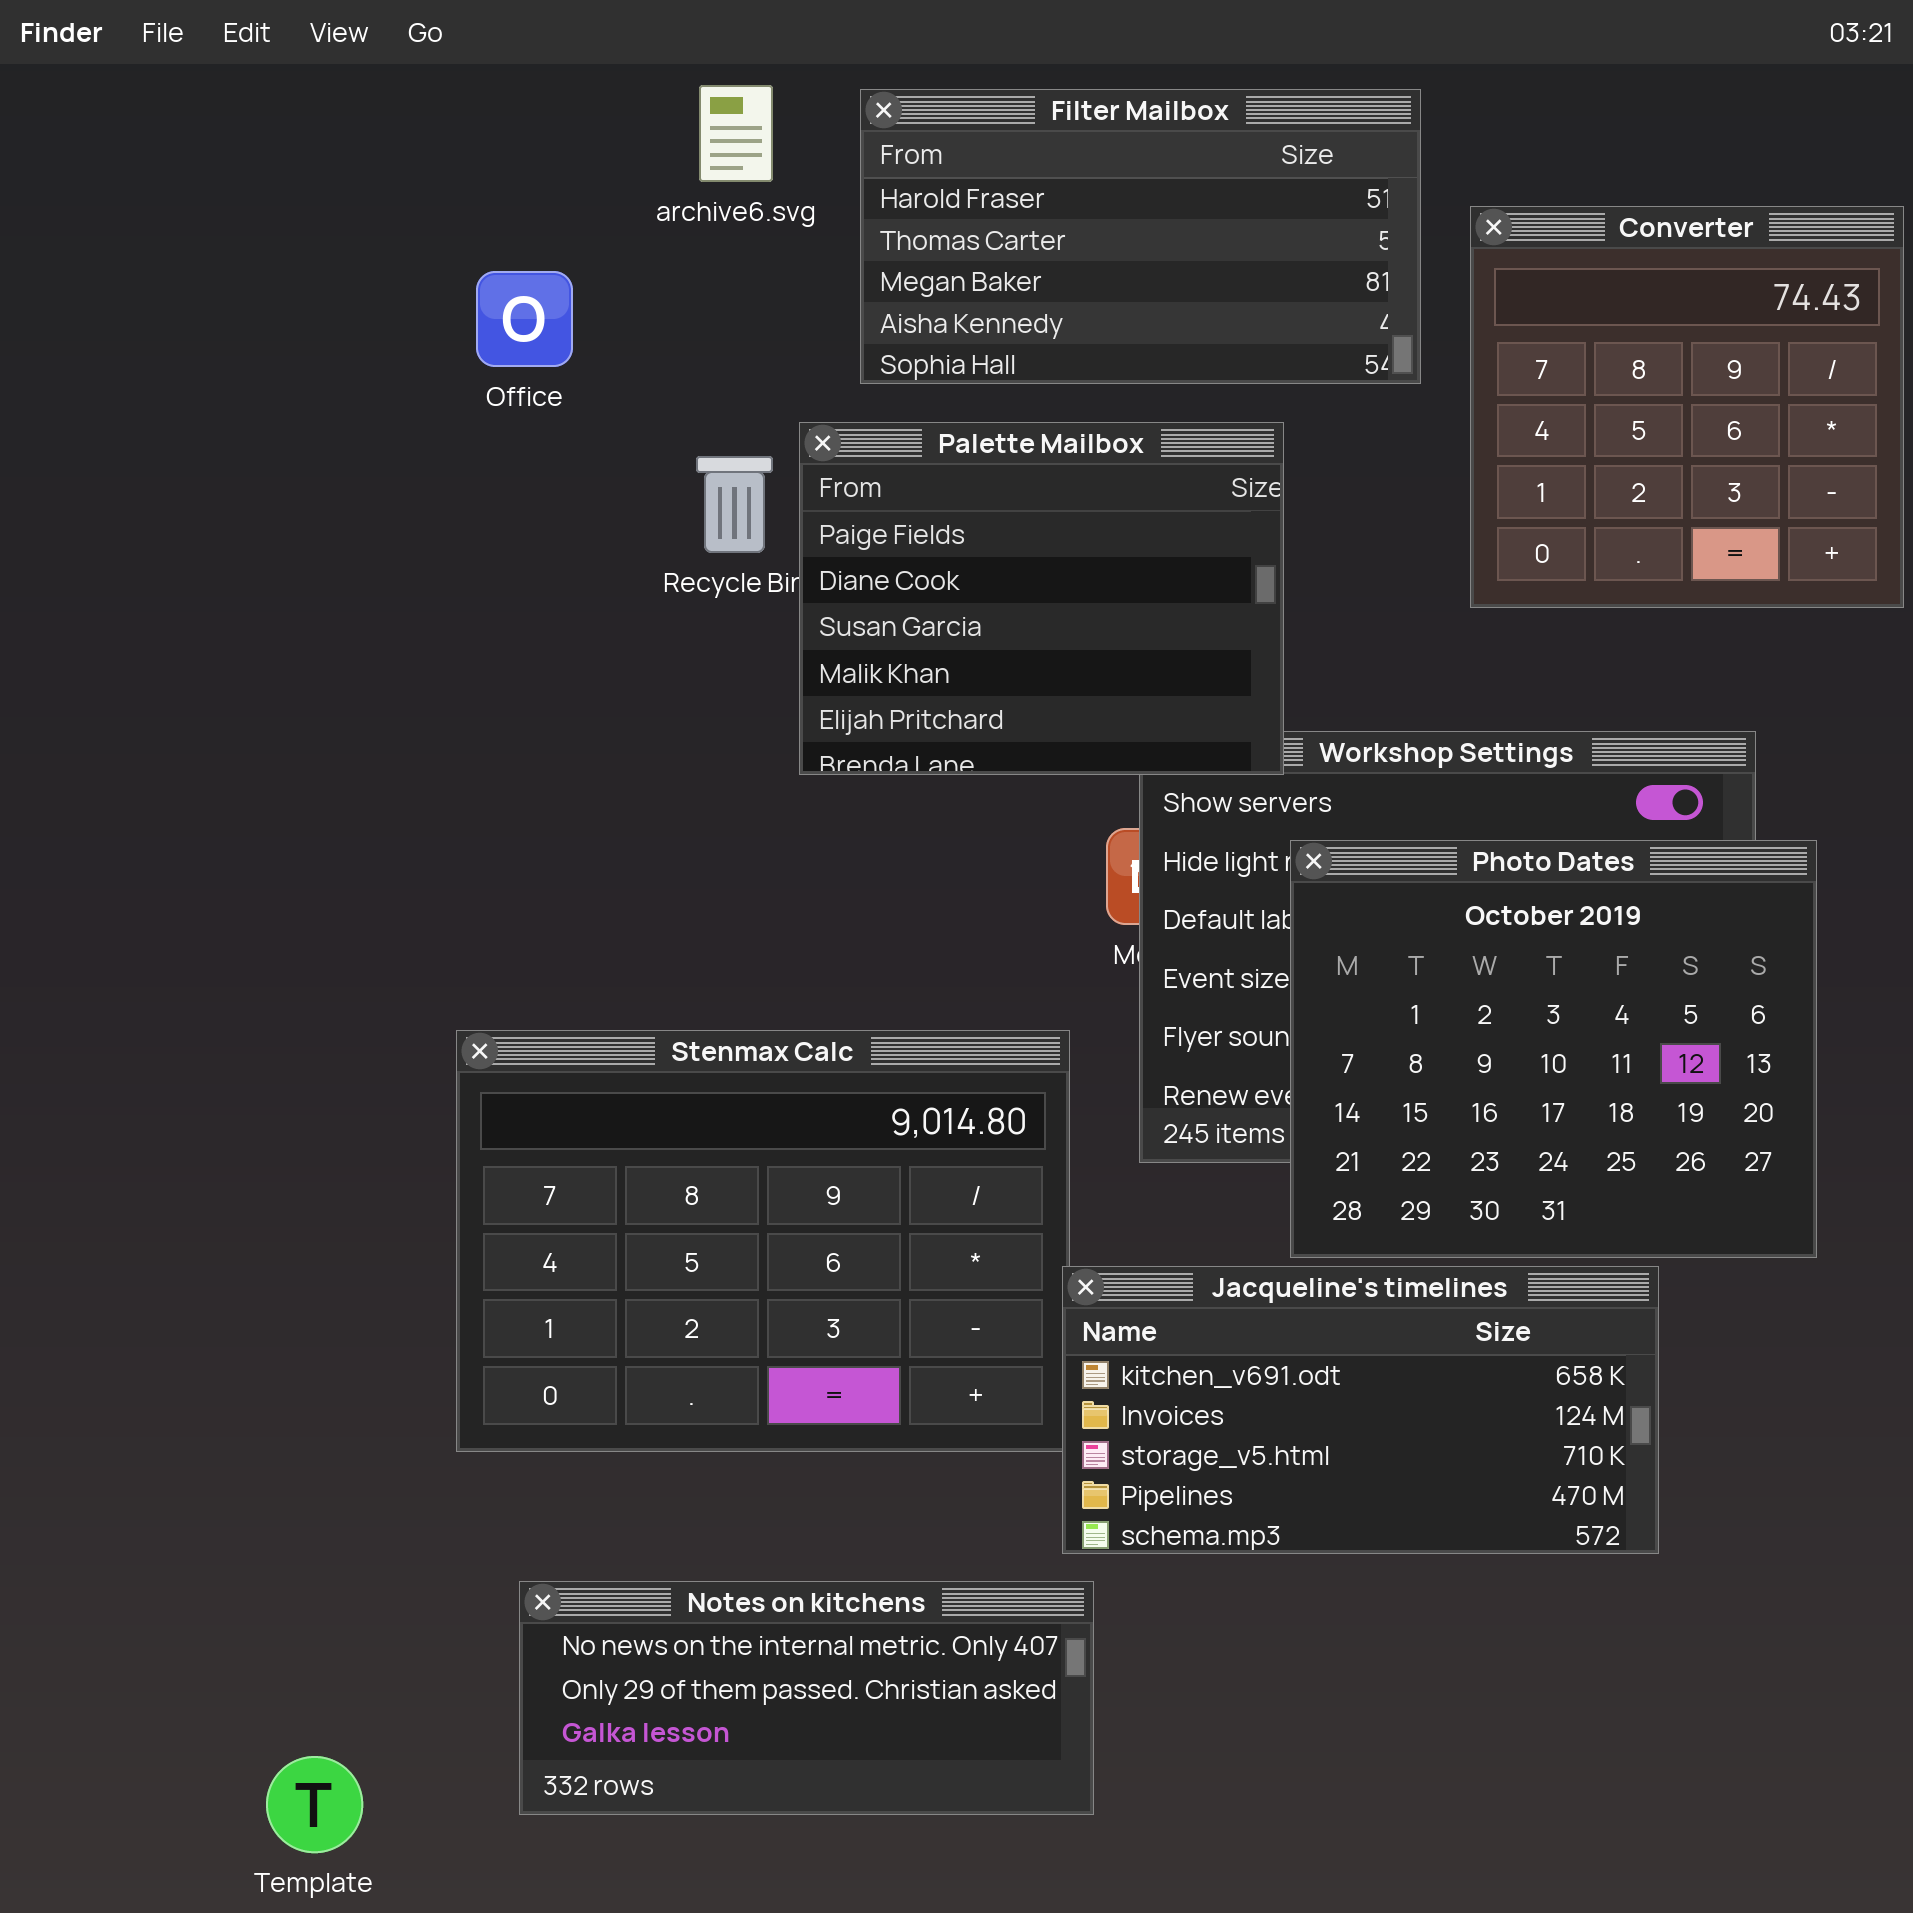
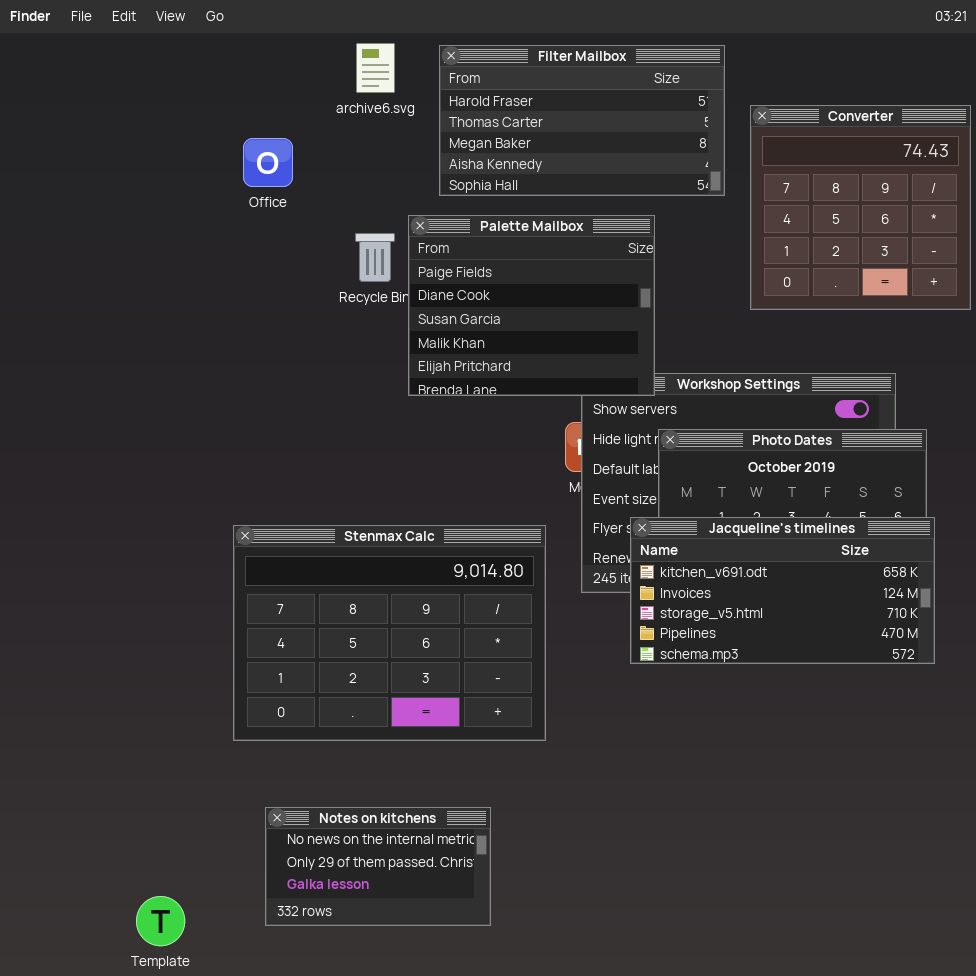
Jacqueline's timelines: [1062,1266,1659,1554] -> [630,517,935,664], moved
Notes on kitchens: [519,1581,1094,1815] -> [265,807,491,926], resized

